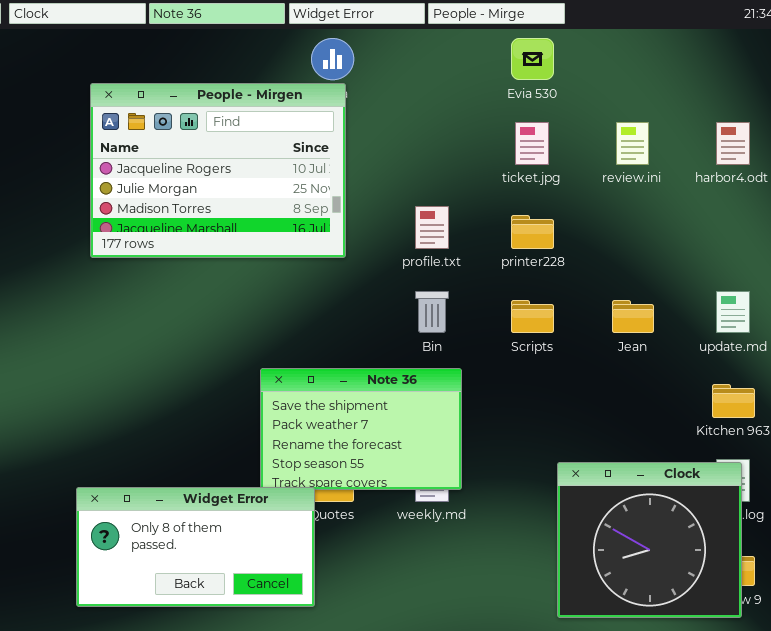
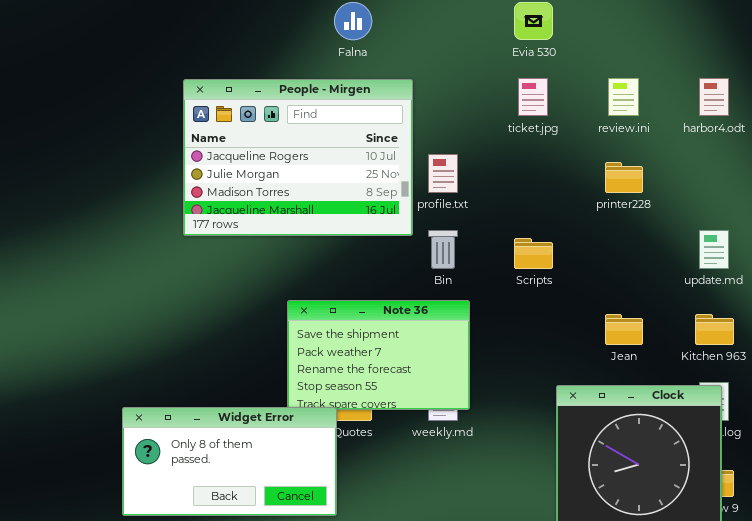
People - Mirgen: [90,83,346,258] -> [183,79,413,236], moved
printer228: [511,215,554,249] -> [605,162,643,193], moved
Jean: [612,300,654,333] -> [605,314,643,345], moved

